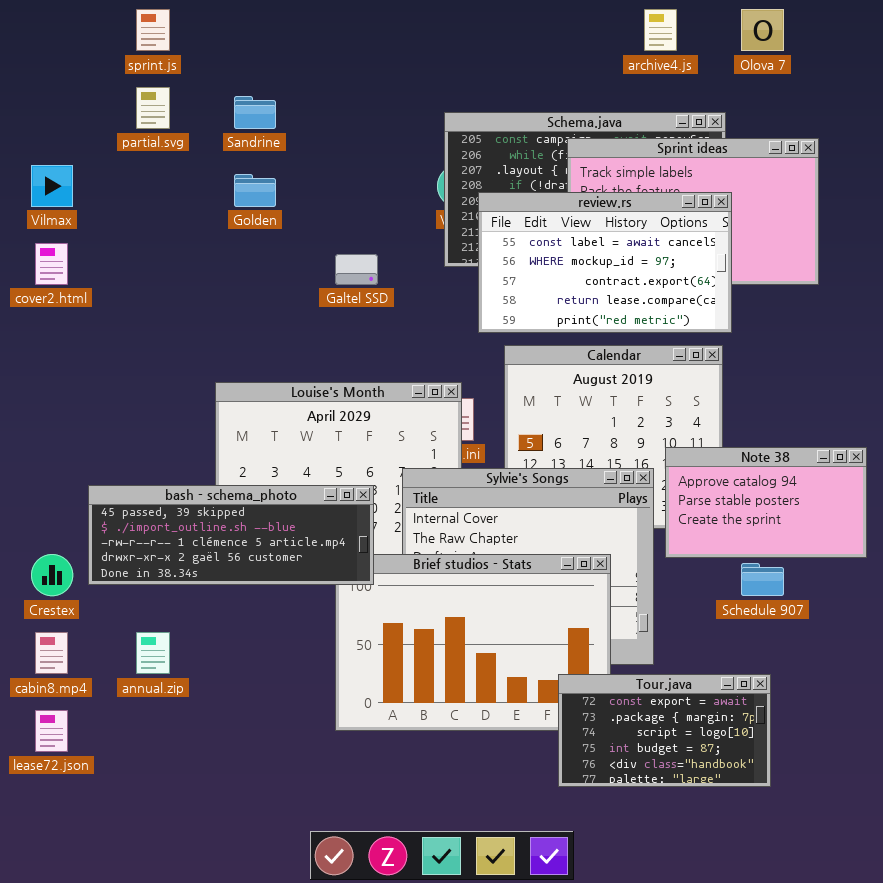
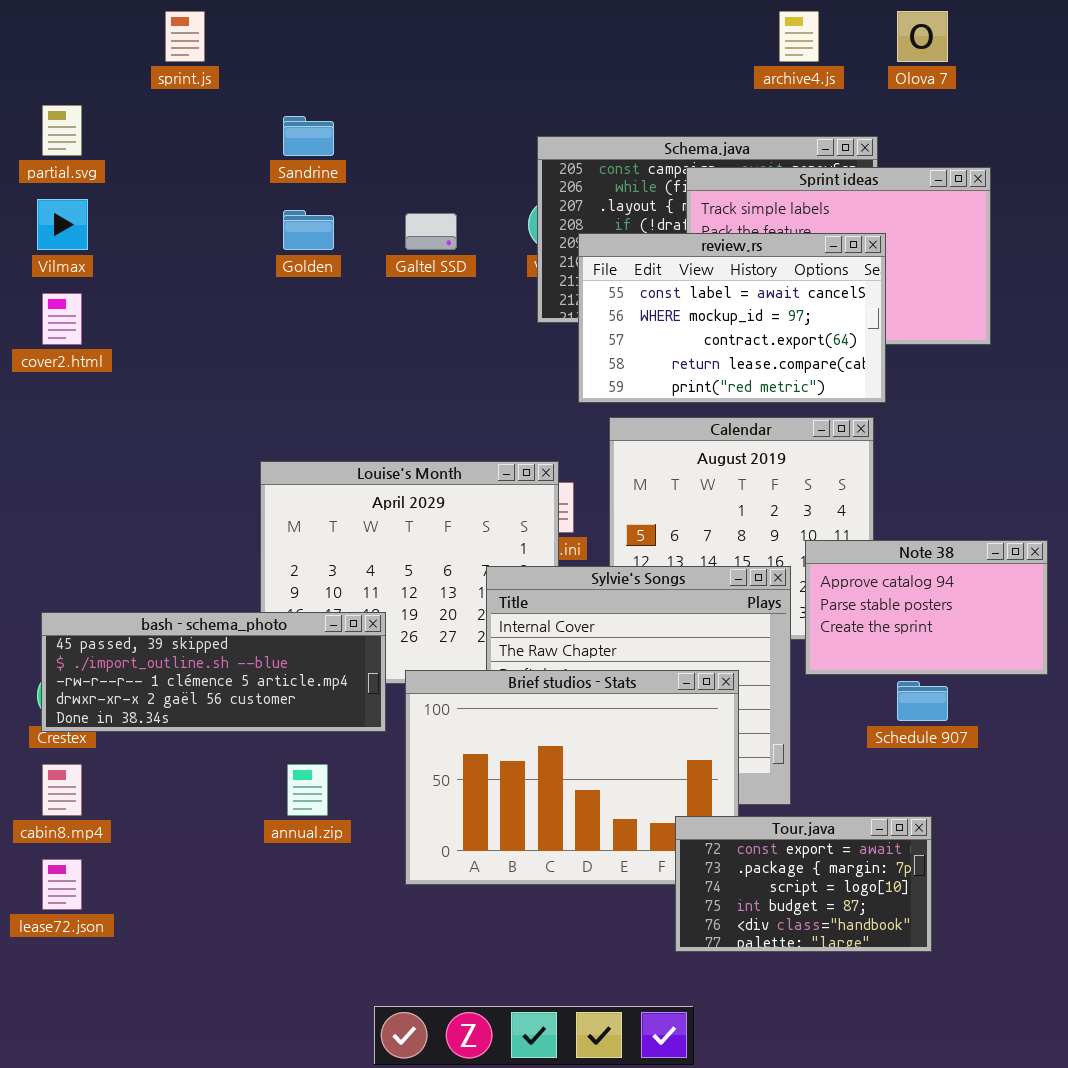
partial.svg: [136,87,170,129] -> [42,105,82,156], moved
Galtel SSD: [335,254,378,285] -> [405,213,457,250], moved
bash - schema_photo: [88,485,374,585] -> [41,612,386,732], moved
annual.zip: [136,632,170,674] -> [287,764,328,816], moved

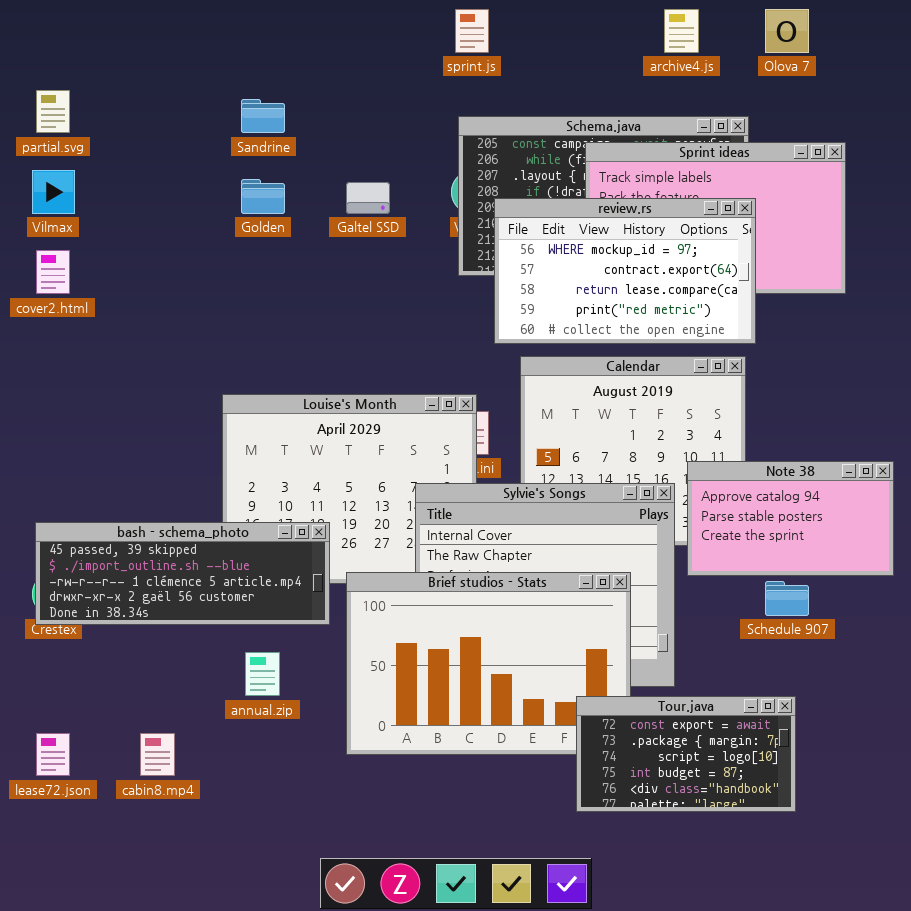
sprint.js: [165,11,205,62] -> [455,9,489,53], moved
review.rs: [578,233,886,403] -> [494,198,756,344], scrolled down 1 row
cabin8.mp4: [42,764,82,816] -> [140,733,175,776], moved

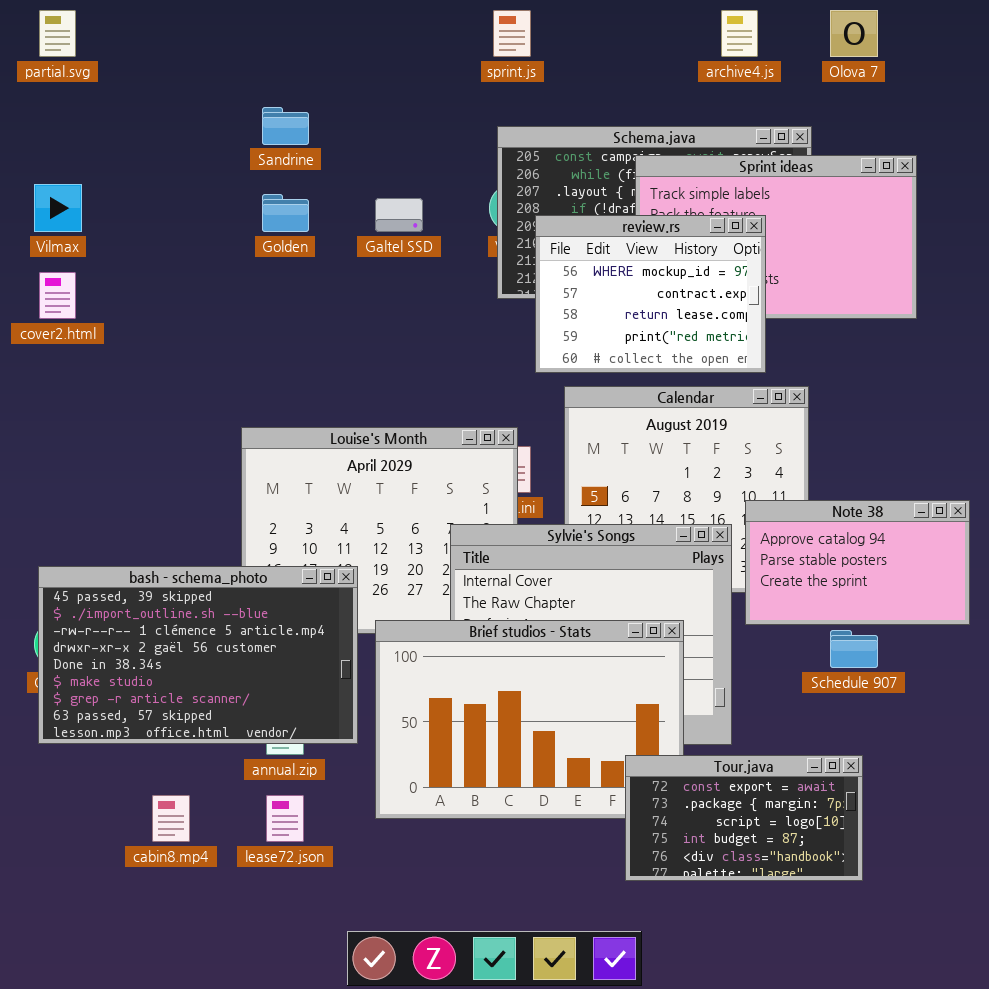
partial.svg: [36,90,70,133] -> [39,10,76,57], moved
review.rs: [494,198,756,344] -> [535,215,766,373], resized
bash - schema_photo: [35,522,330,625] -> [38,566,358,744], resized
lease72.json: [36,733,70,776] -> [266,795,304,842], moved

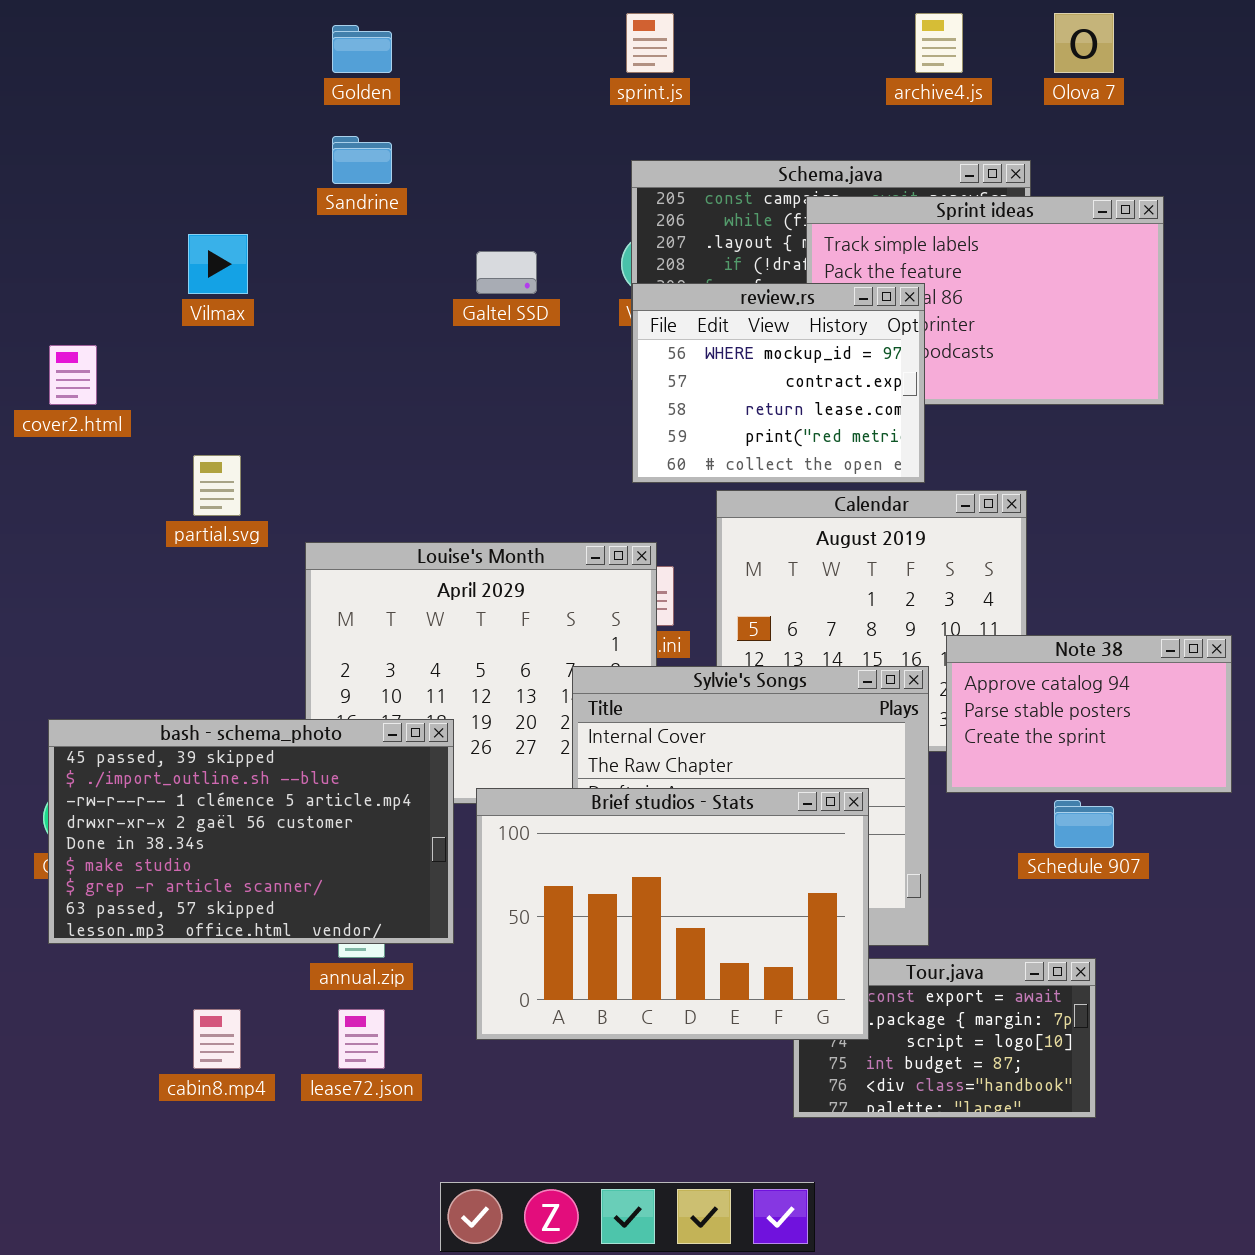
partial.svg: [39,10,76,57] -> [193,455,241,516], moved
Vilmax: [34,184,82,232] -> [188,234,248,294], moved
Golden: [262,194,309,232] -> [332,25,392,73], moved
review.rs: [535,215,766,373] -> [632,283,925,483], moved
Brief studios - Stats: [375,620,684,819] -> [476,788,869,1040], raised

